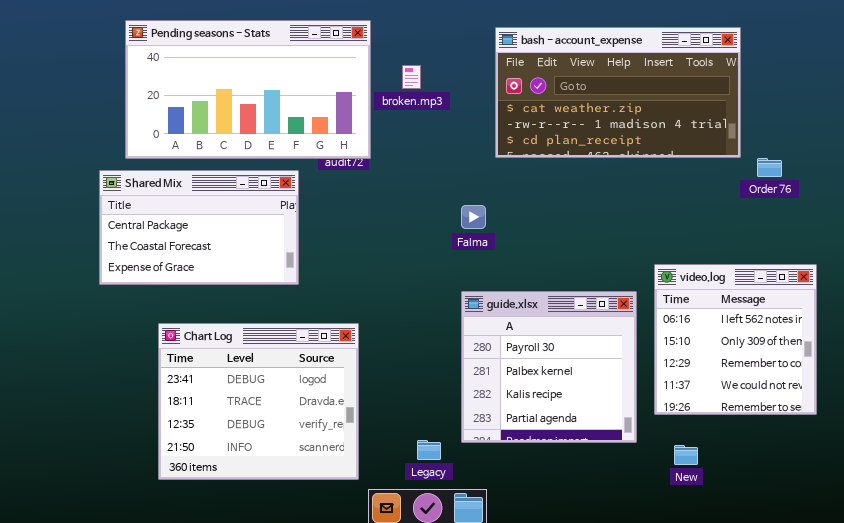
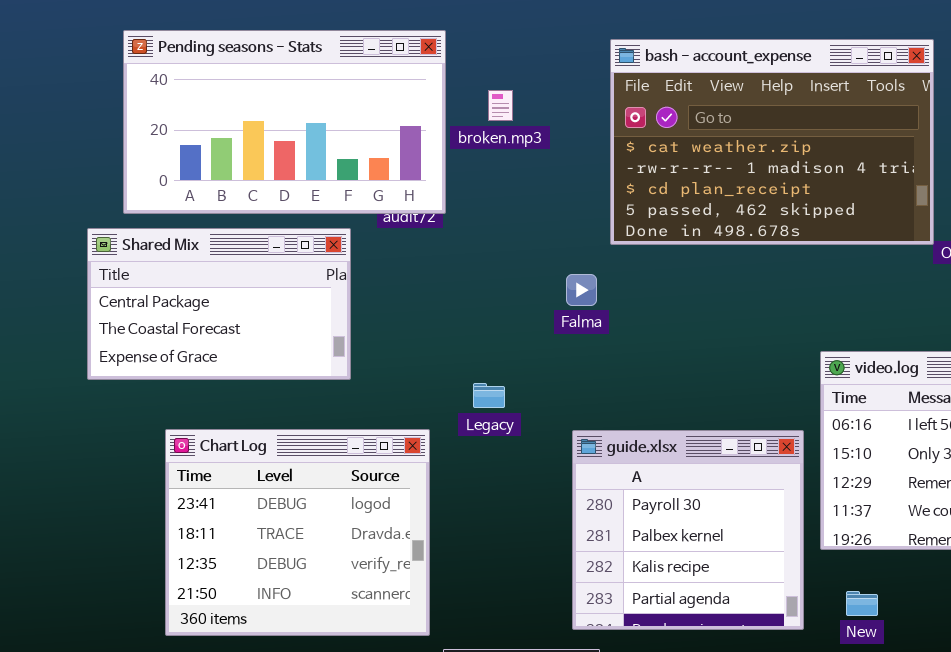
bash - account_expense: [495,27,741,158] -> [610,39,934,245], resized
guide.xlsx: [461,291,637,443] -> [572,430,804,630], moved
Legacy: [417,440,441,460] -> [473,383,505,408], moved

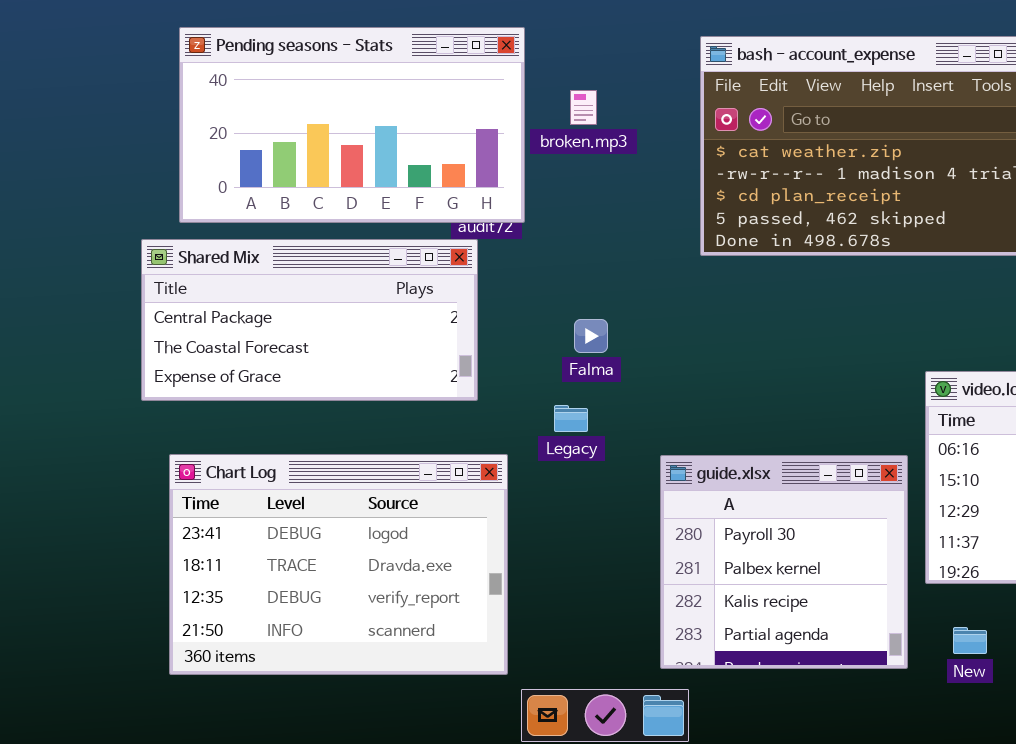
Shared Mix: [87,228,351,380] -> [141,239,478,401], resized
Falma: [566,274,597,306] -> [574,319,608,353], moved
Chart Log: [165,429,430,636] -> [169,454,508,675], resized

